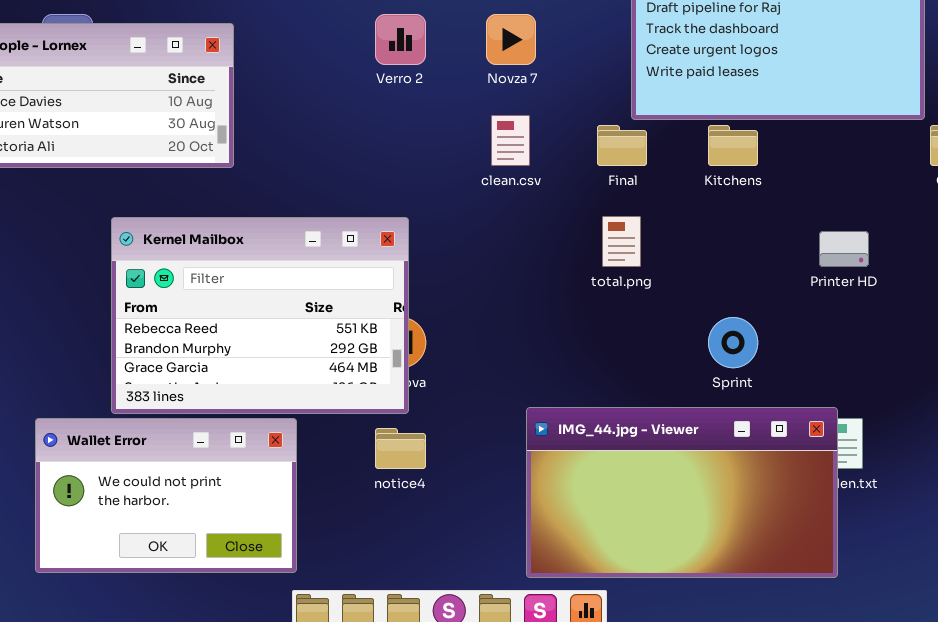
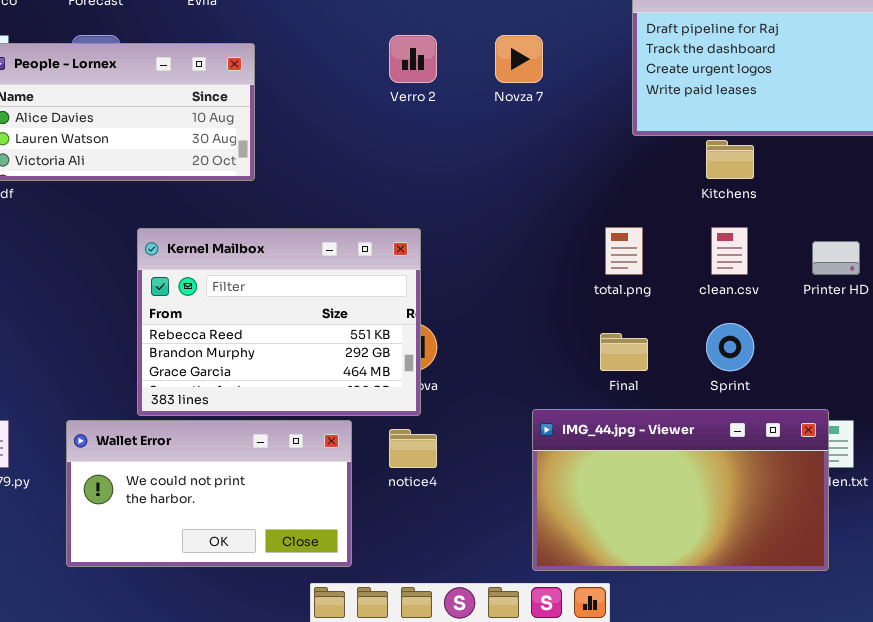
clean.csv: [491,115,530,166] -> [711,227,748,275], moved
Final: [597,125,647,166] -> [600,333,648,371], moved
Wallet Error: [35,418,297,573] -> [66,420,352,567], resized

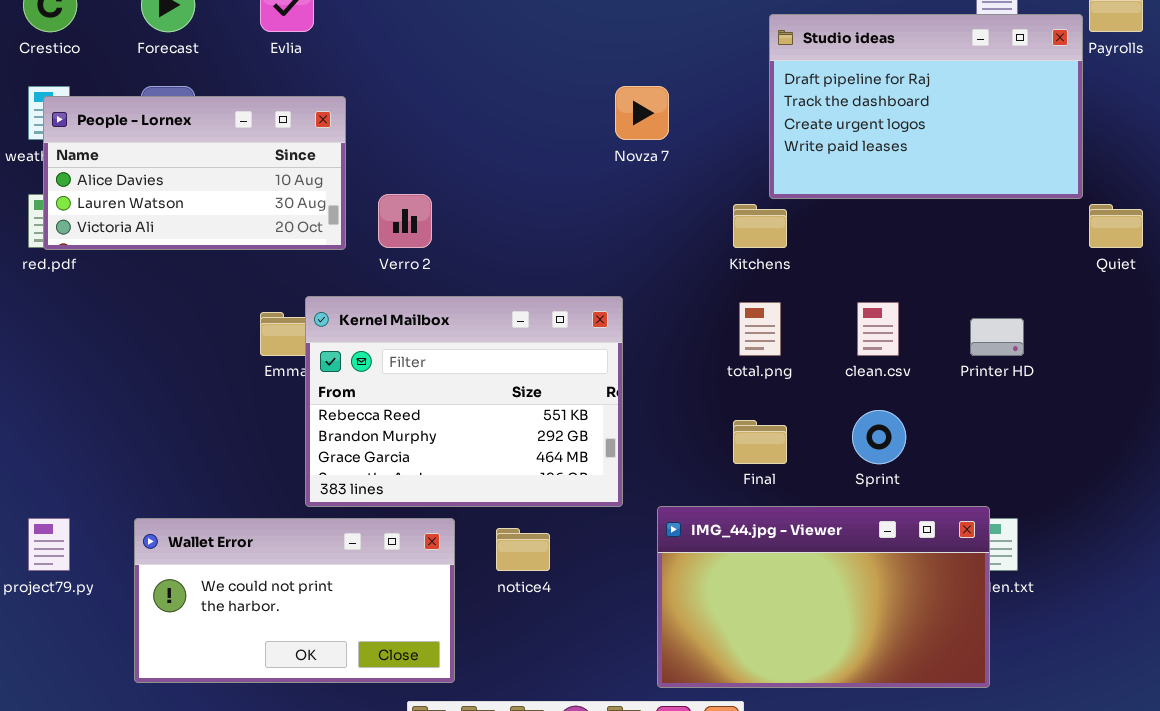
Verro 2: [389,35,437,83] -> [378,194,432,248], moved
Kitchens: [706,140,754,179] -> [733,204,787,248], moved
Kernel Mailbox: [137,228,421,416] -> [305,296,623,507], moved

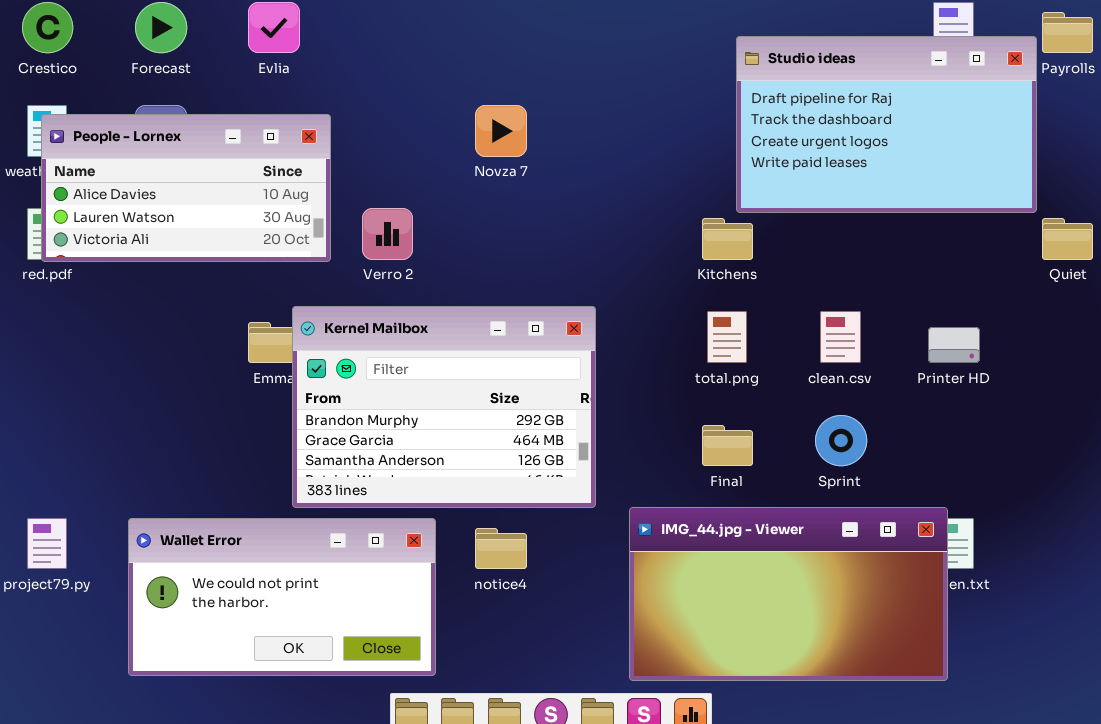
Novza 7: [615,86,669,140] -> [475,105,527,157], moved
Kernel Mailbox: [305,296,623,507] -> [292,306,596,508], scrolled down 1 row

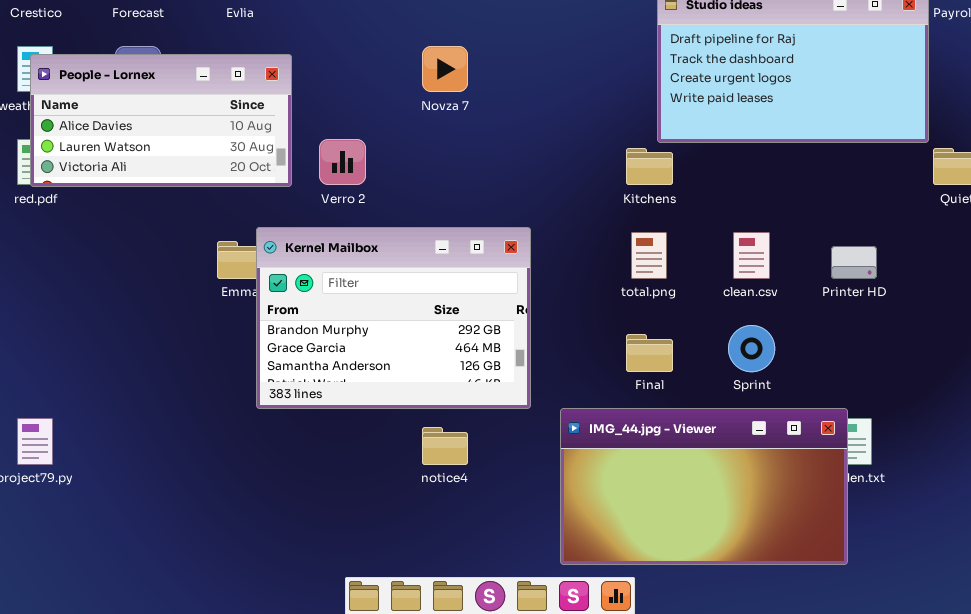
Wallet Error: [128,518,436,676] -> none, closed

